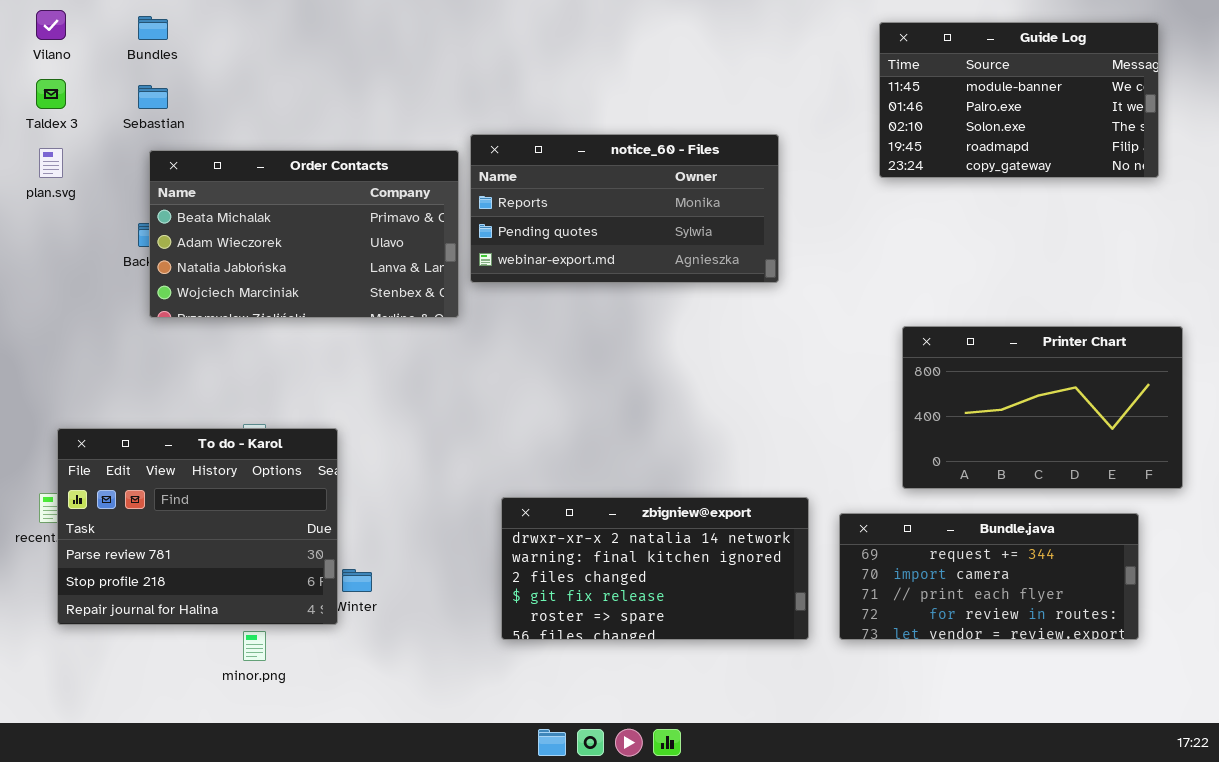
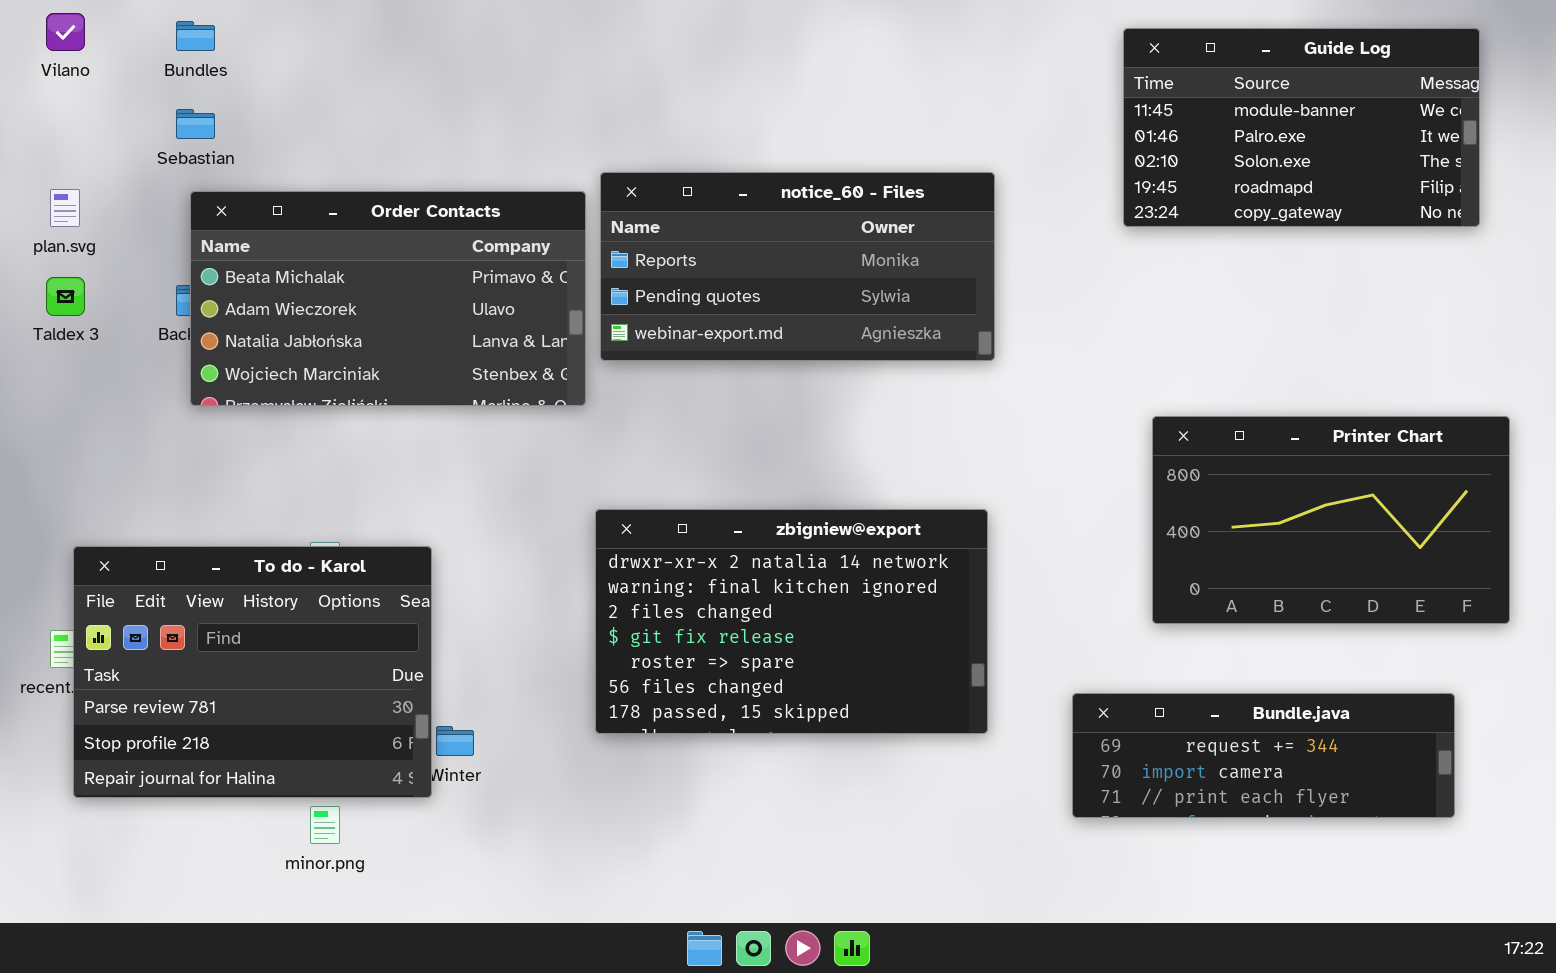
Taldex 3: [36,79,66,109] -> [46,277,85,316], moved
zbigniew@export: [501,497,809,640] -> [595,509,988,734], moved, resized
Bundle.java: [839,513,1139,640] -> [1072,693,1455,818], resized

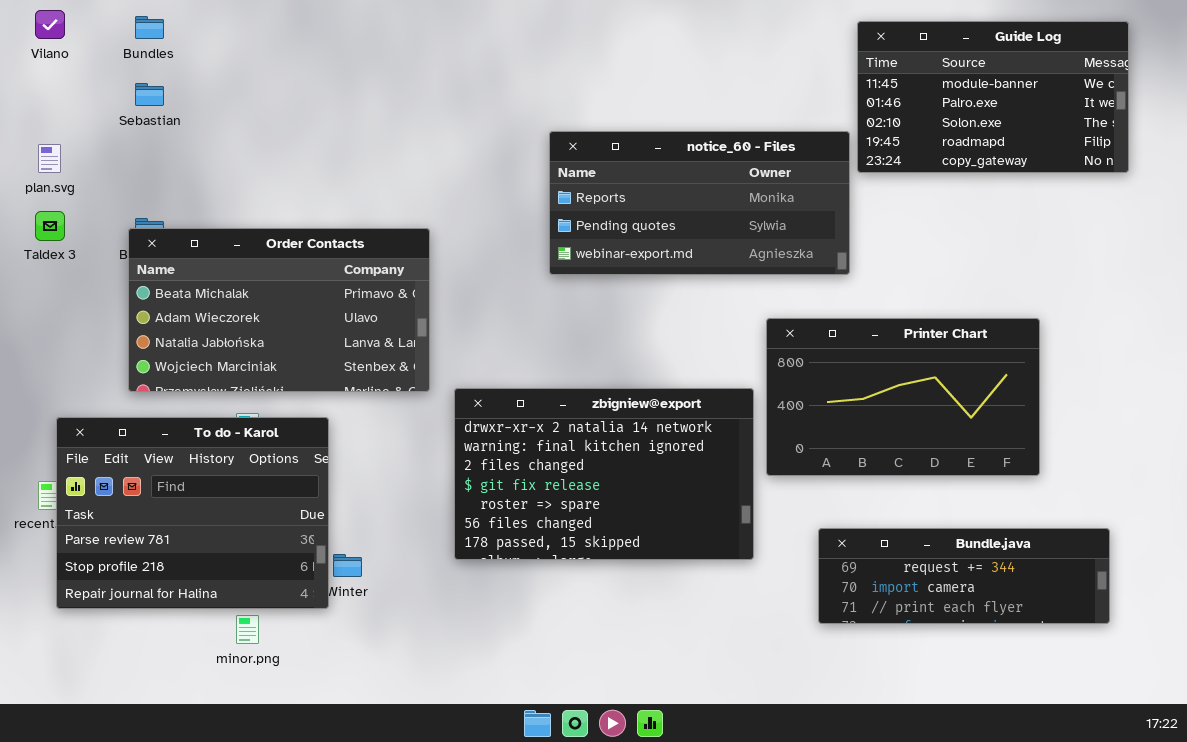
notice_60 - Files: [600,172,995,361] -> [549,131,850,275], moved
Order Contacts: [190,191,586,406] -> [128,228,430,392], moved
Printer Chart: [1152,416,1510,624] -> [766,318,1040,476], moved

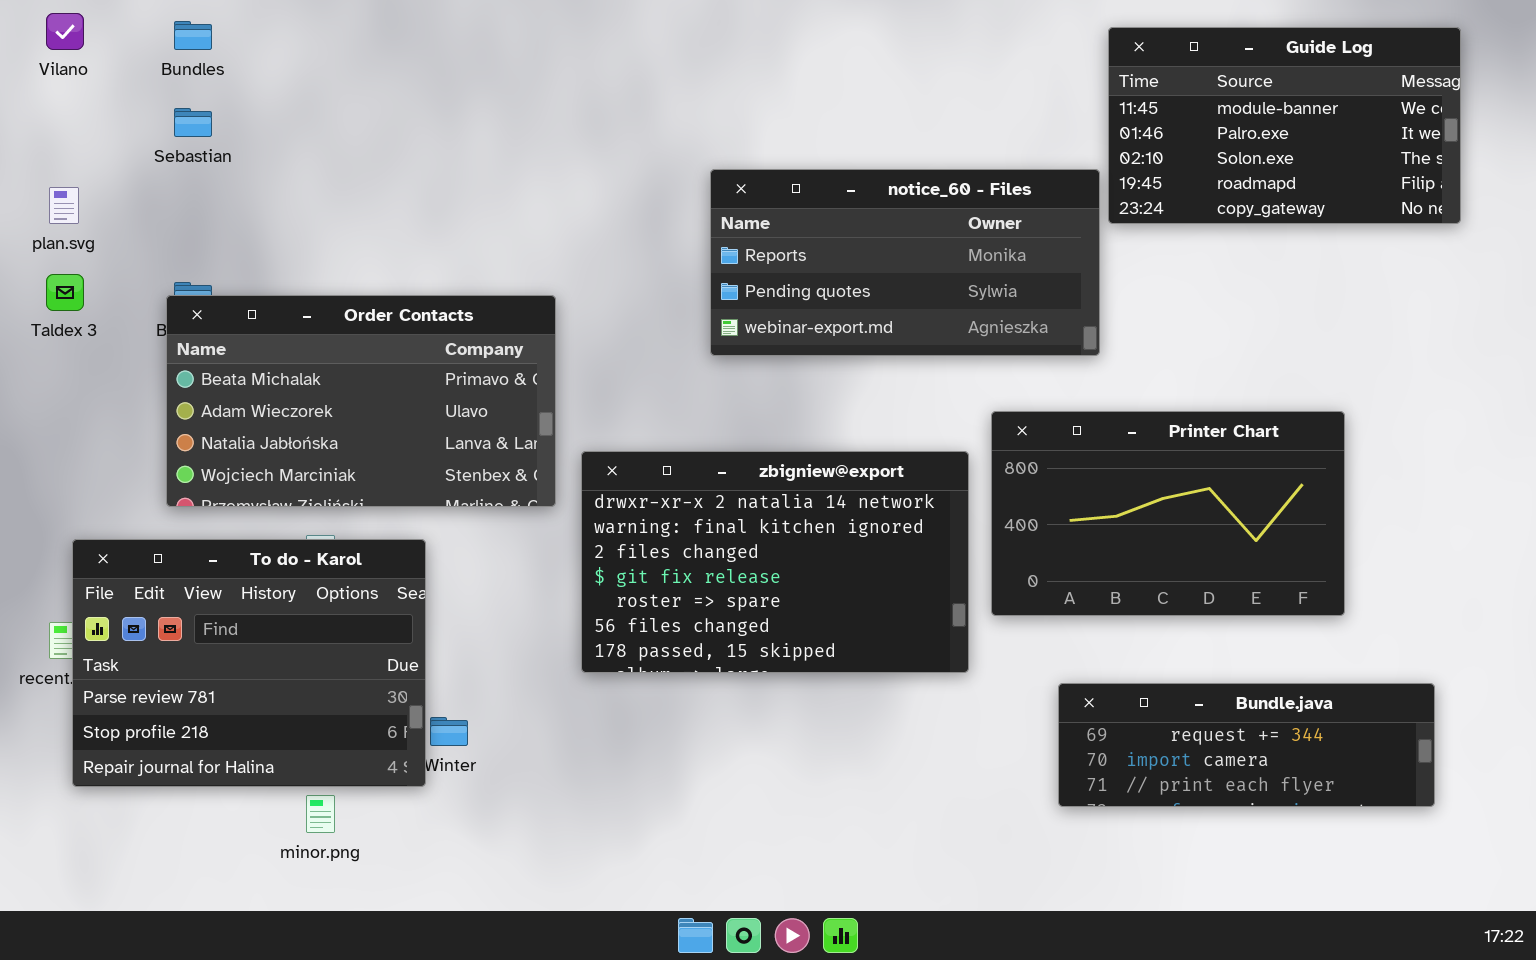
zbigniew@export: [454,388,754,560] -> [581,451,969,673], moved

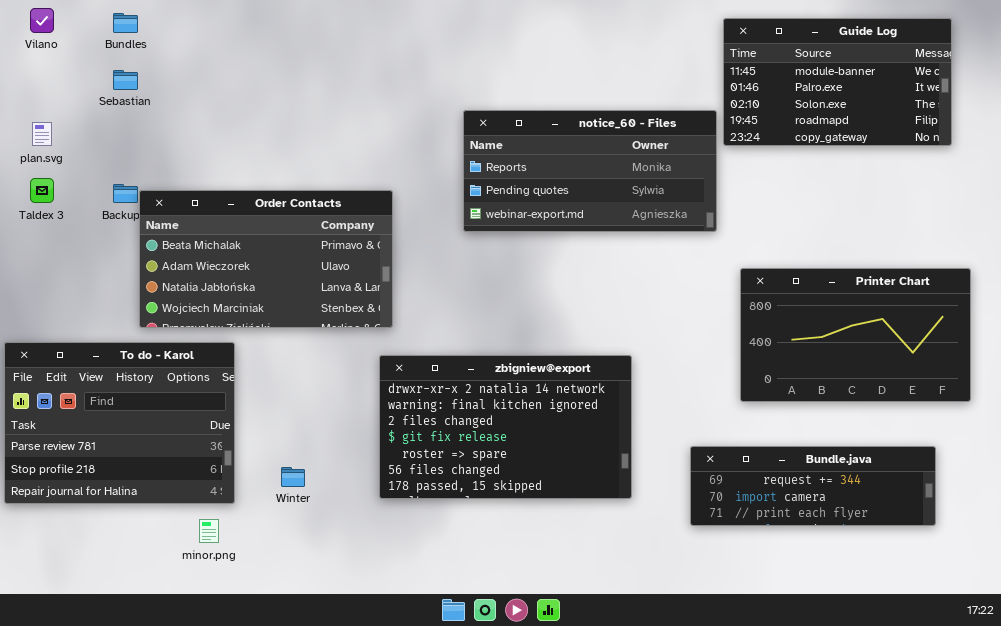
Order Contacts: [166,295,556,507] -> [139,190,393,328], moved
Printer Chart: [991,411,1345,616] -> [740,268,971,402], moved
zbigniew@export: [581,451,969,673] -> [379,355,632,499], moved
To do - Karol: [72,539,426,787] -> [4,342,235,504], moved

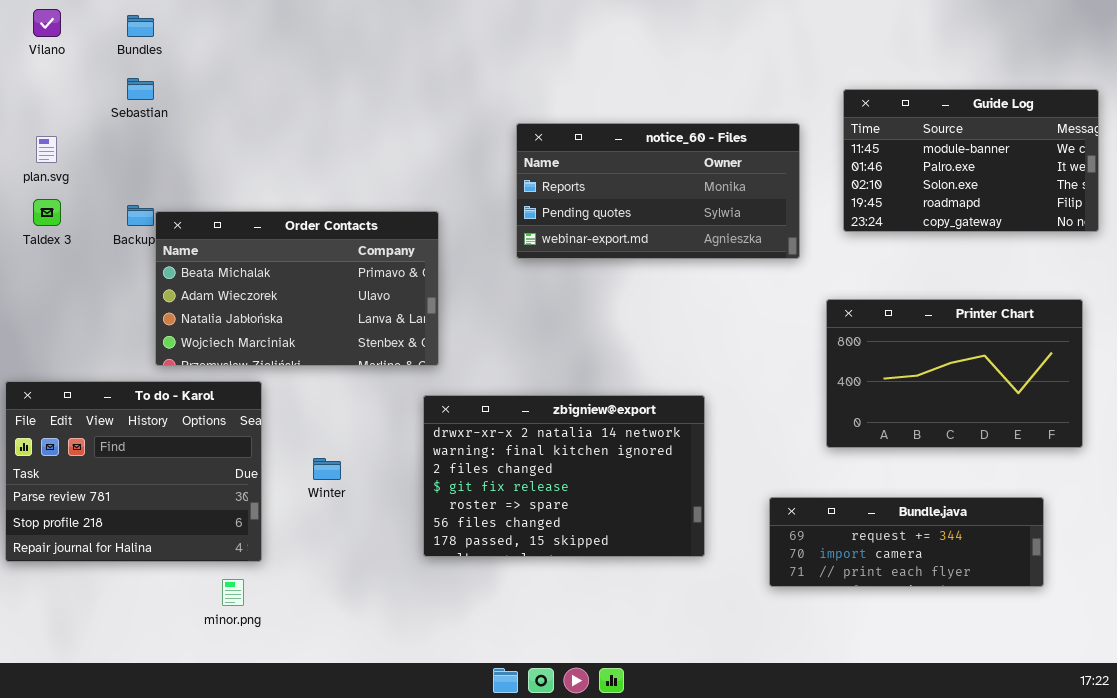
Guide Log: [723,18,952,146] -> [843,89,1099,232], moved
Winter: [281,467,305,487] -> [313,458,341,480], moved

